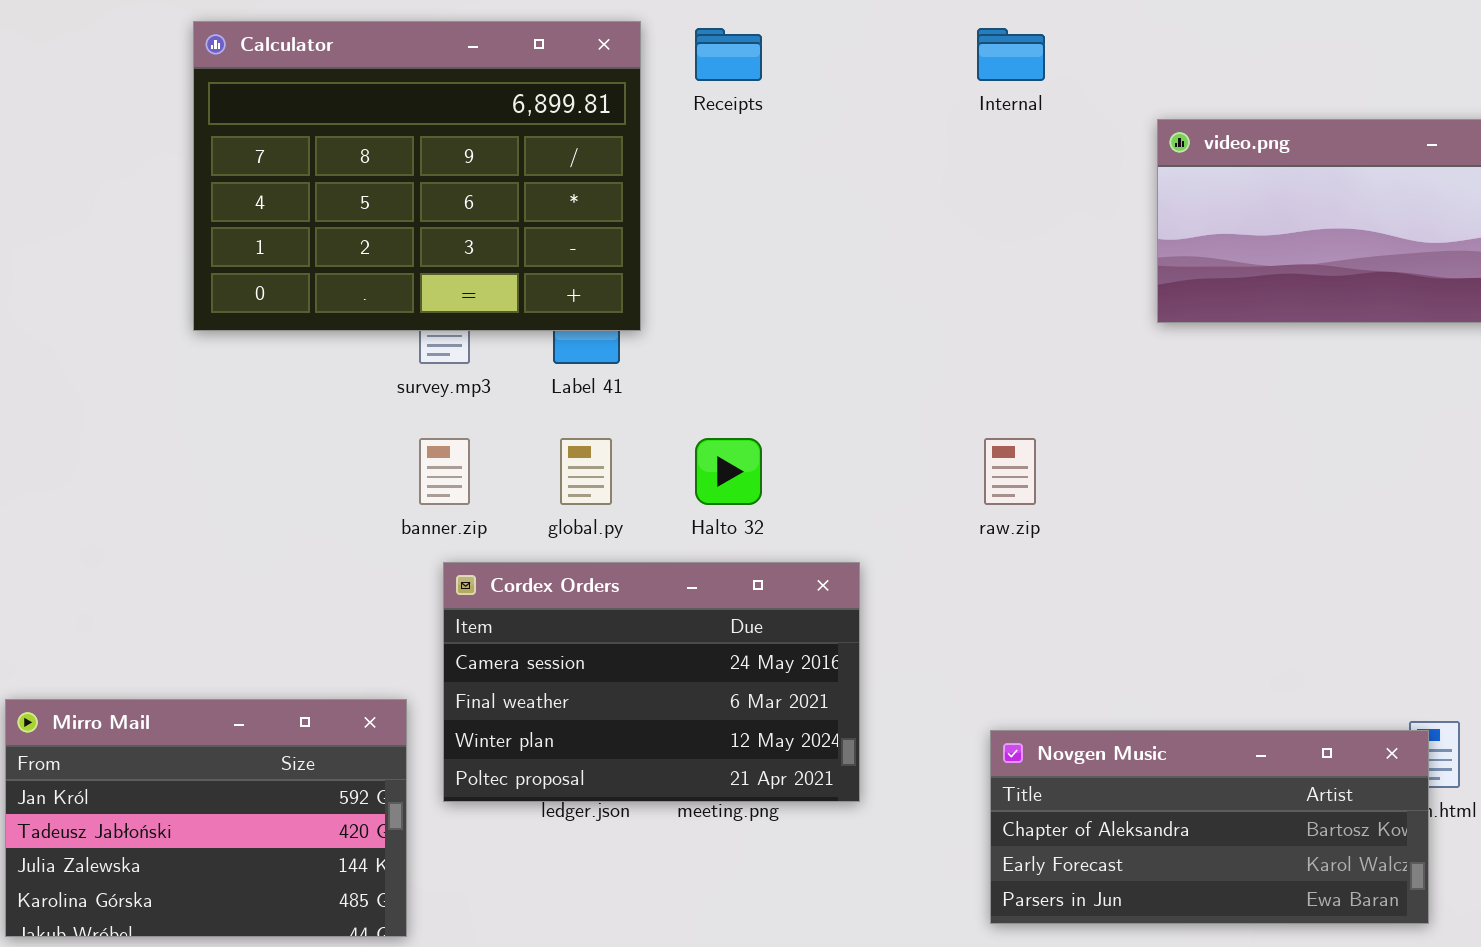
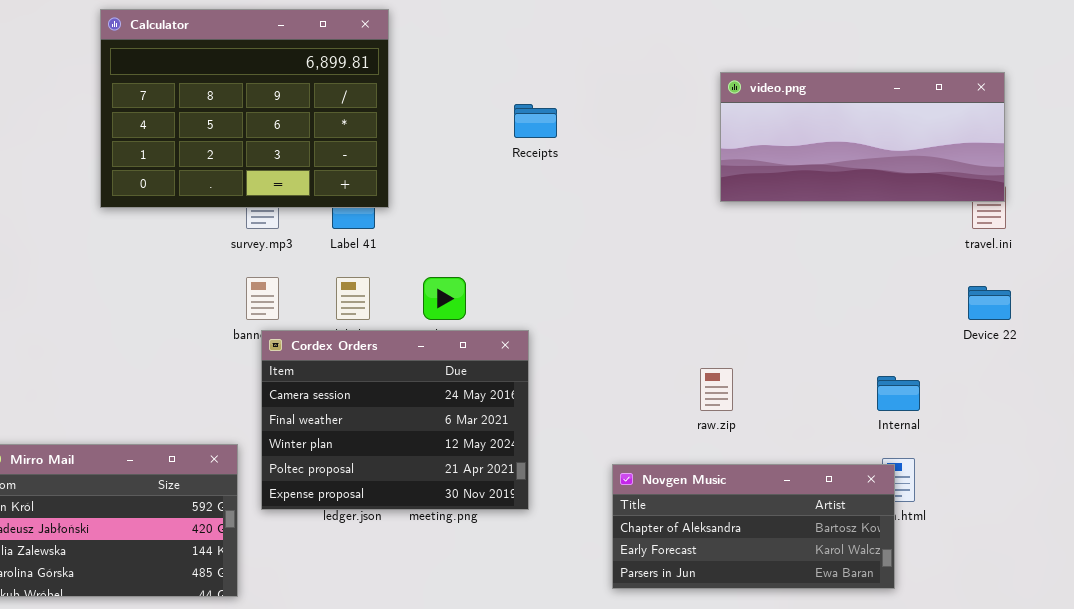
Receipts: [695,28,762,81] -> [514,104,557,138], moved
Internal: [977,28,1045,81] -> [877,376,920,411], moved
raw.zip: [984,438,1036,505] -> [700,368,733,411], moved
Cordex Orders: [443,562,860,802] -> [261,330,529,510], resized

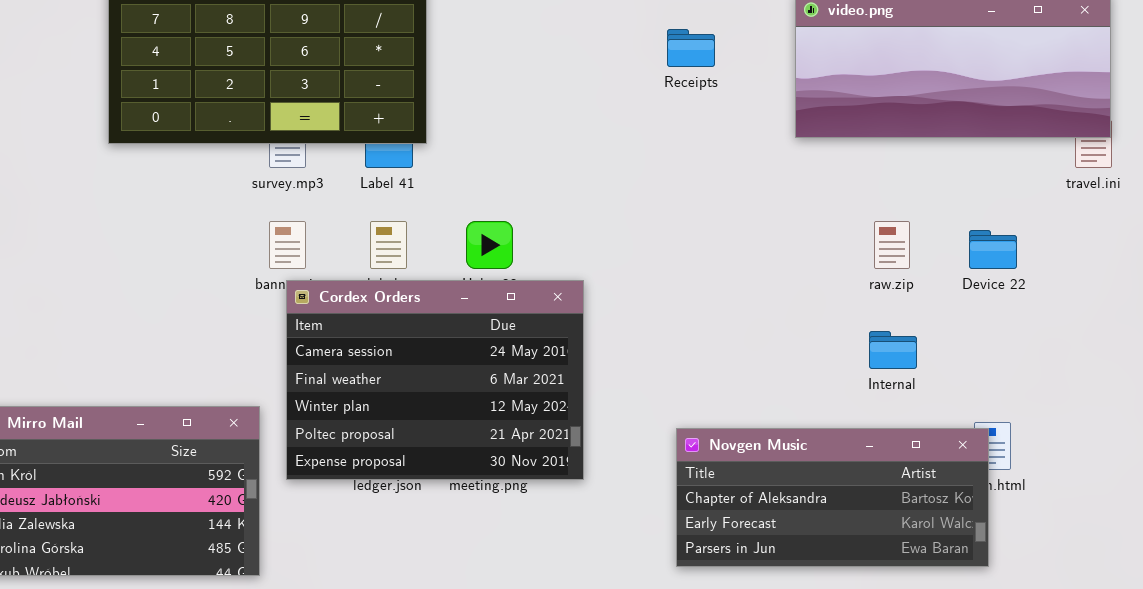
Receipts: [514,104,557,138] -> [667,29,715,67], moved
Device 22: [968,286,1011,320] -> [969,230,1017,269], moved
raw.zip: [700,368,733,411] -> [874,221,910,269], moved
Internal: [877,376,920,411] -> [869,331,917,369], moved

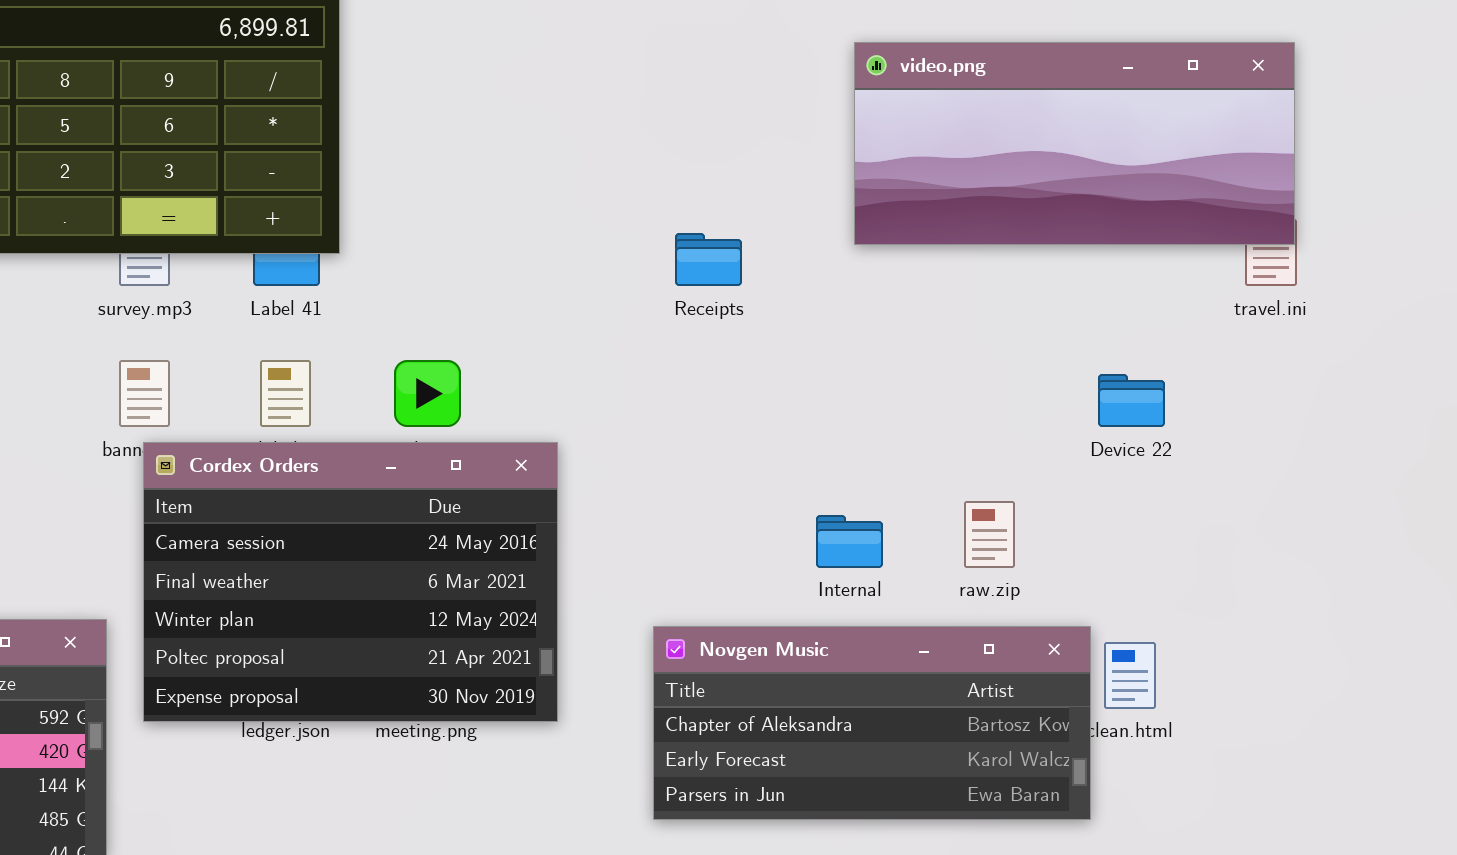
Receipts: [667,29,715,67] -> [675,233,742,286], moved
raw.zip: [874,221,910,269] -> [964,501,1015,568], moved
Internal: [869,331,917,369] -> [816,515,883,568], moved
Novgen Music: [676,428,989,567] -> [653,626,1091,820], moved

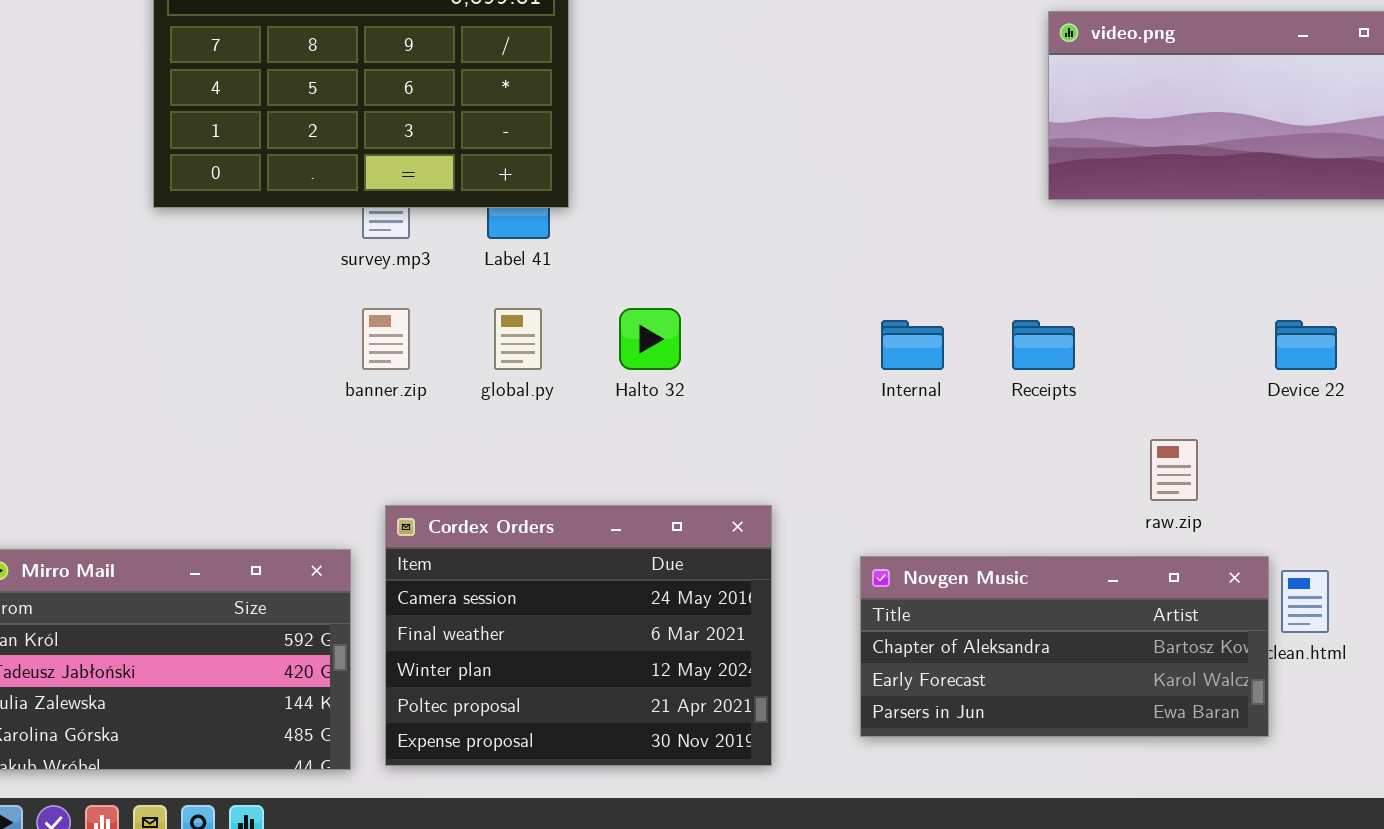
Receipts: [675,233,742,286] -> [1012,320,1075,370], moved
Cordex Orders: [143,442,558,722] -> [385,505,772,766], moved
Internal: [816,515,883,568] -> [881,320,944,370], moved

